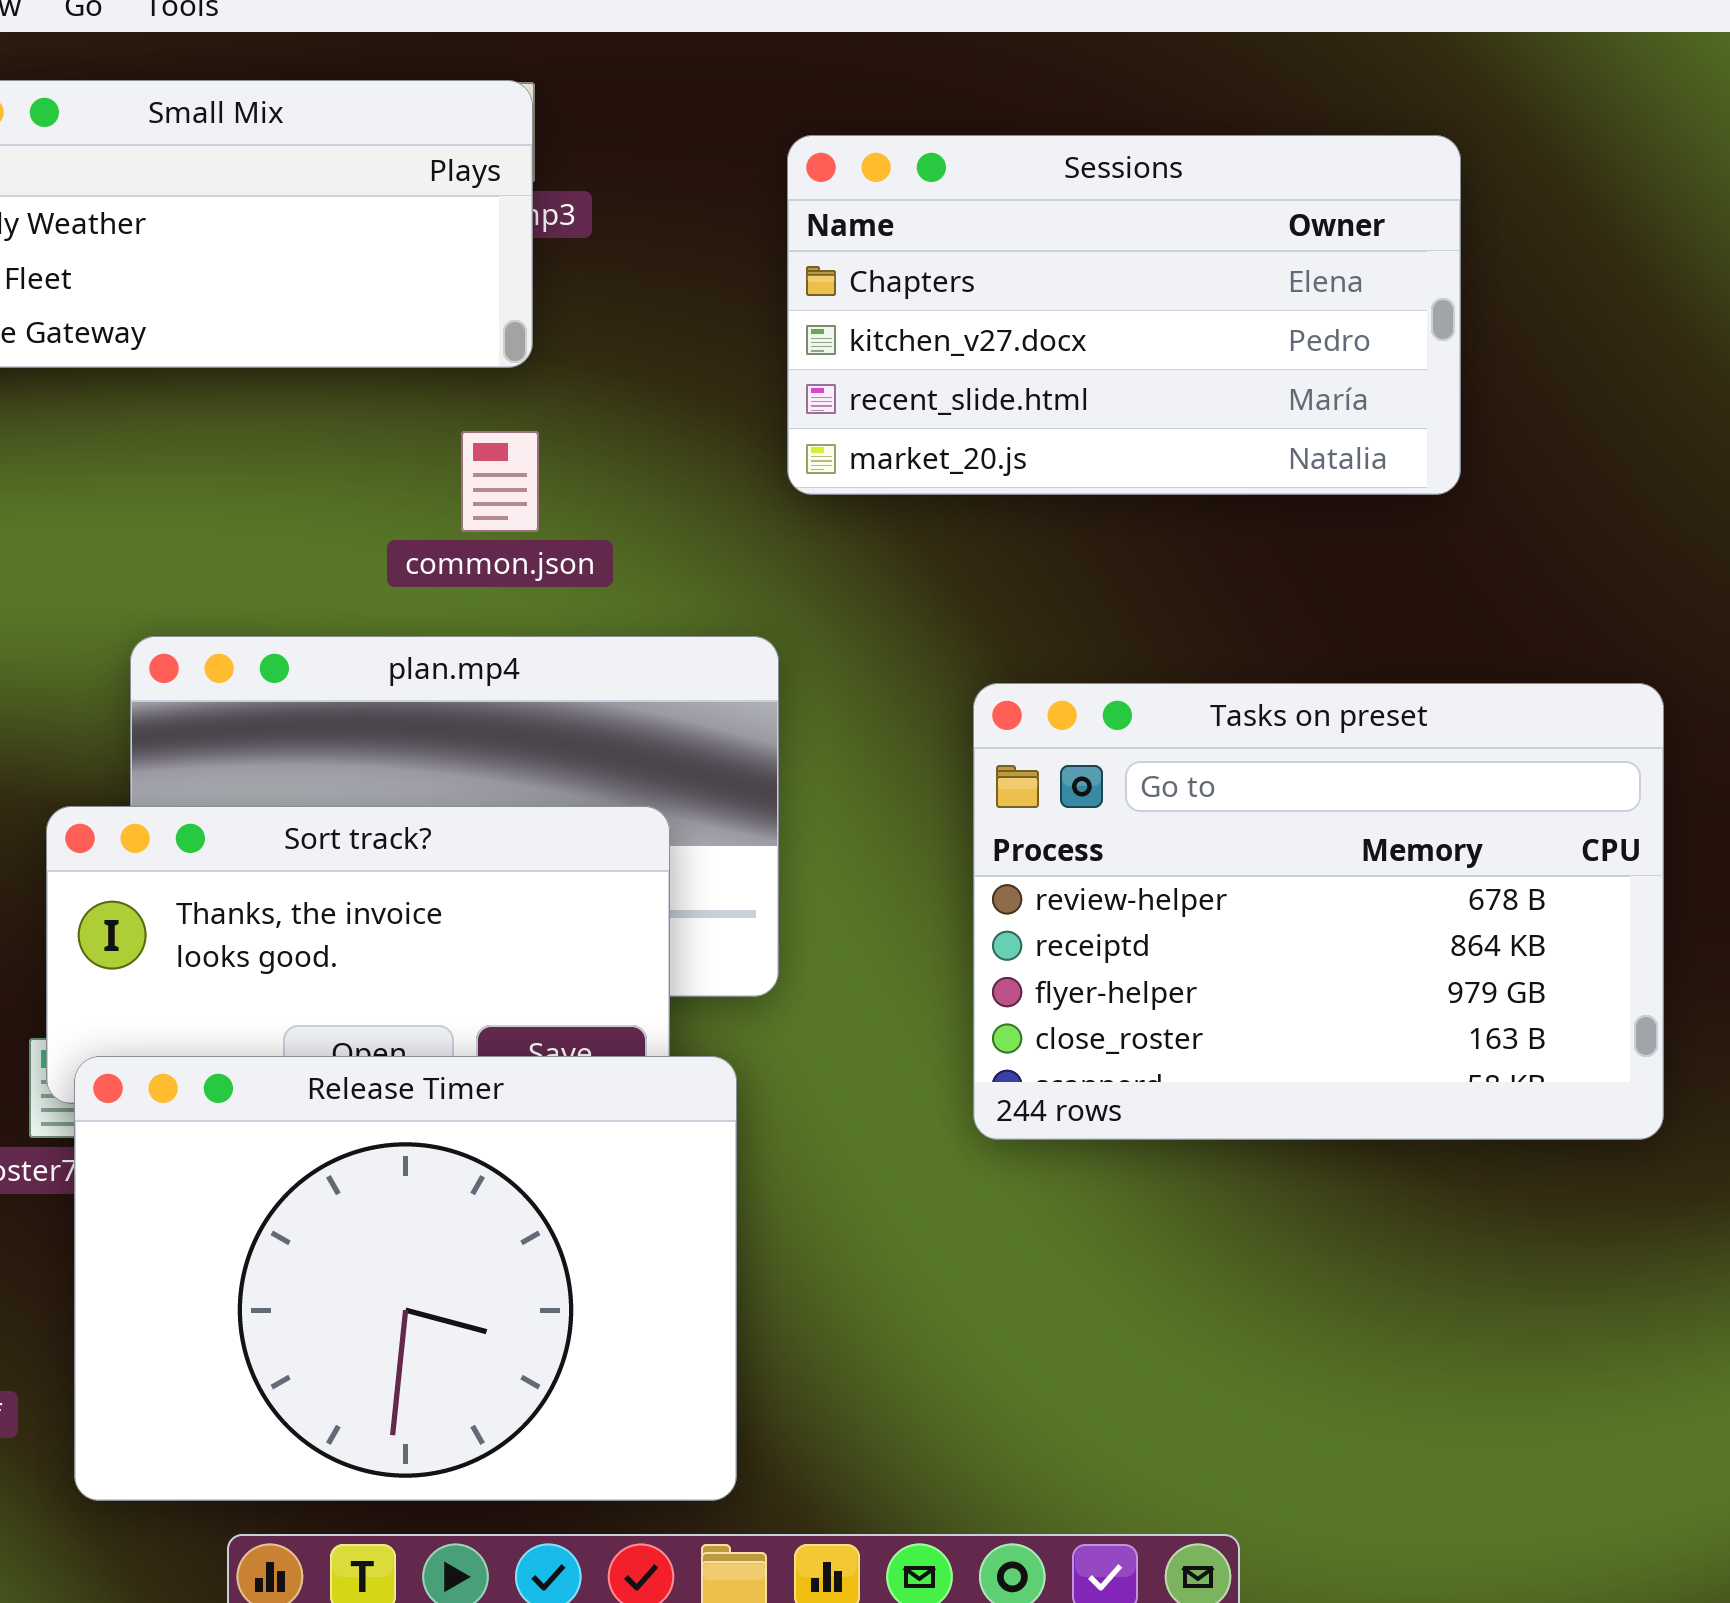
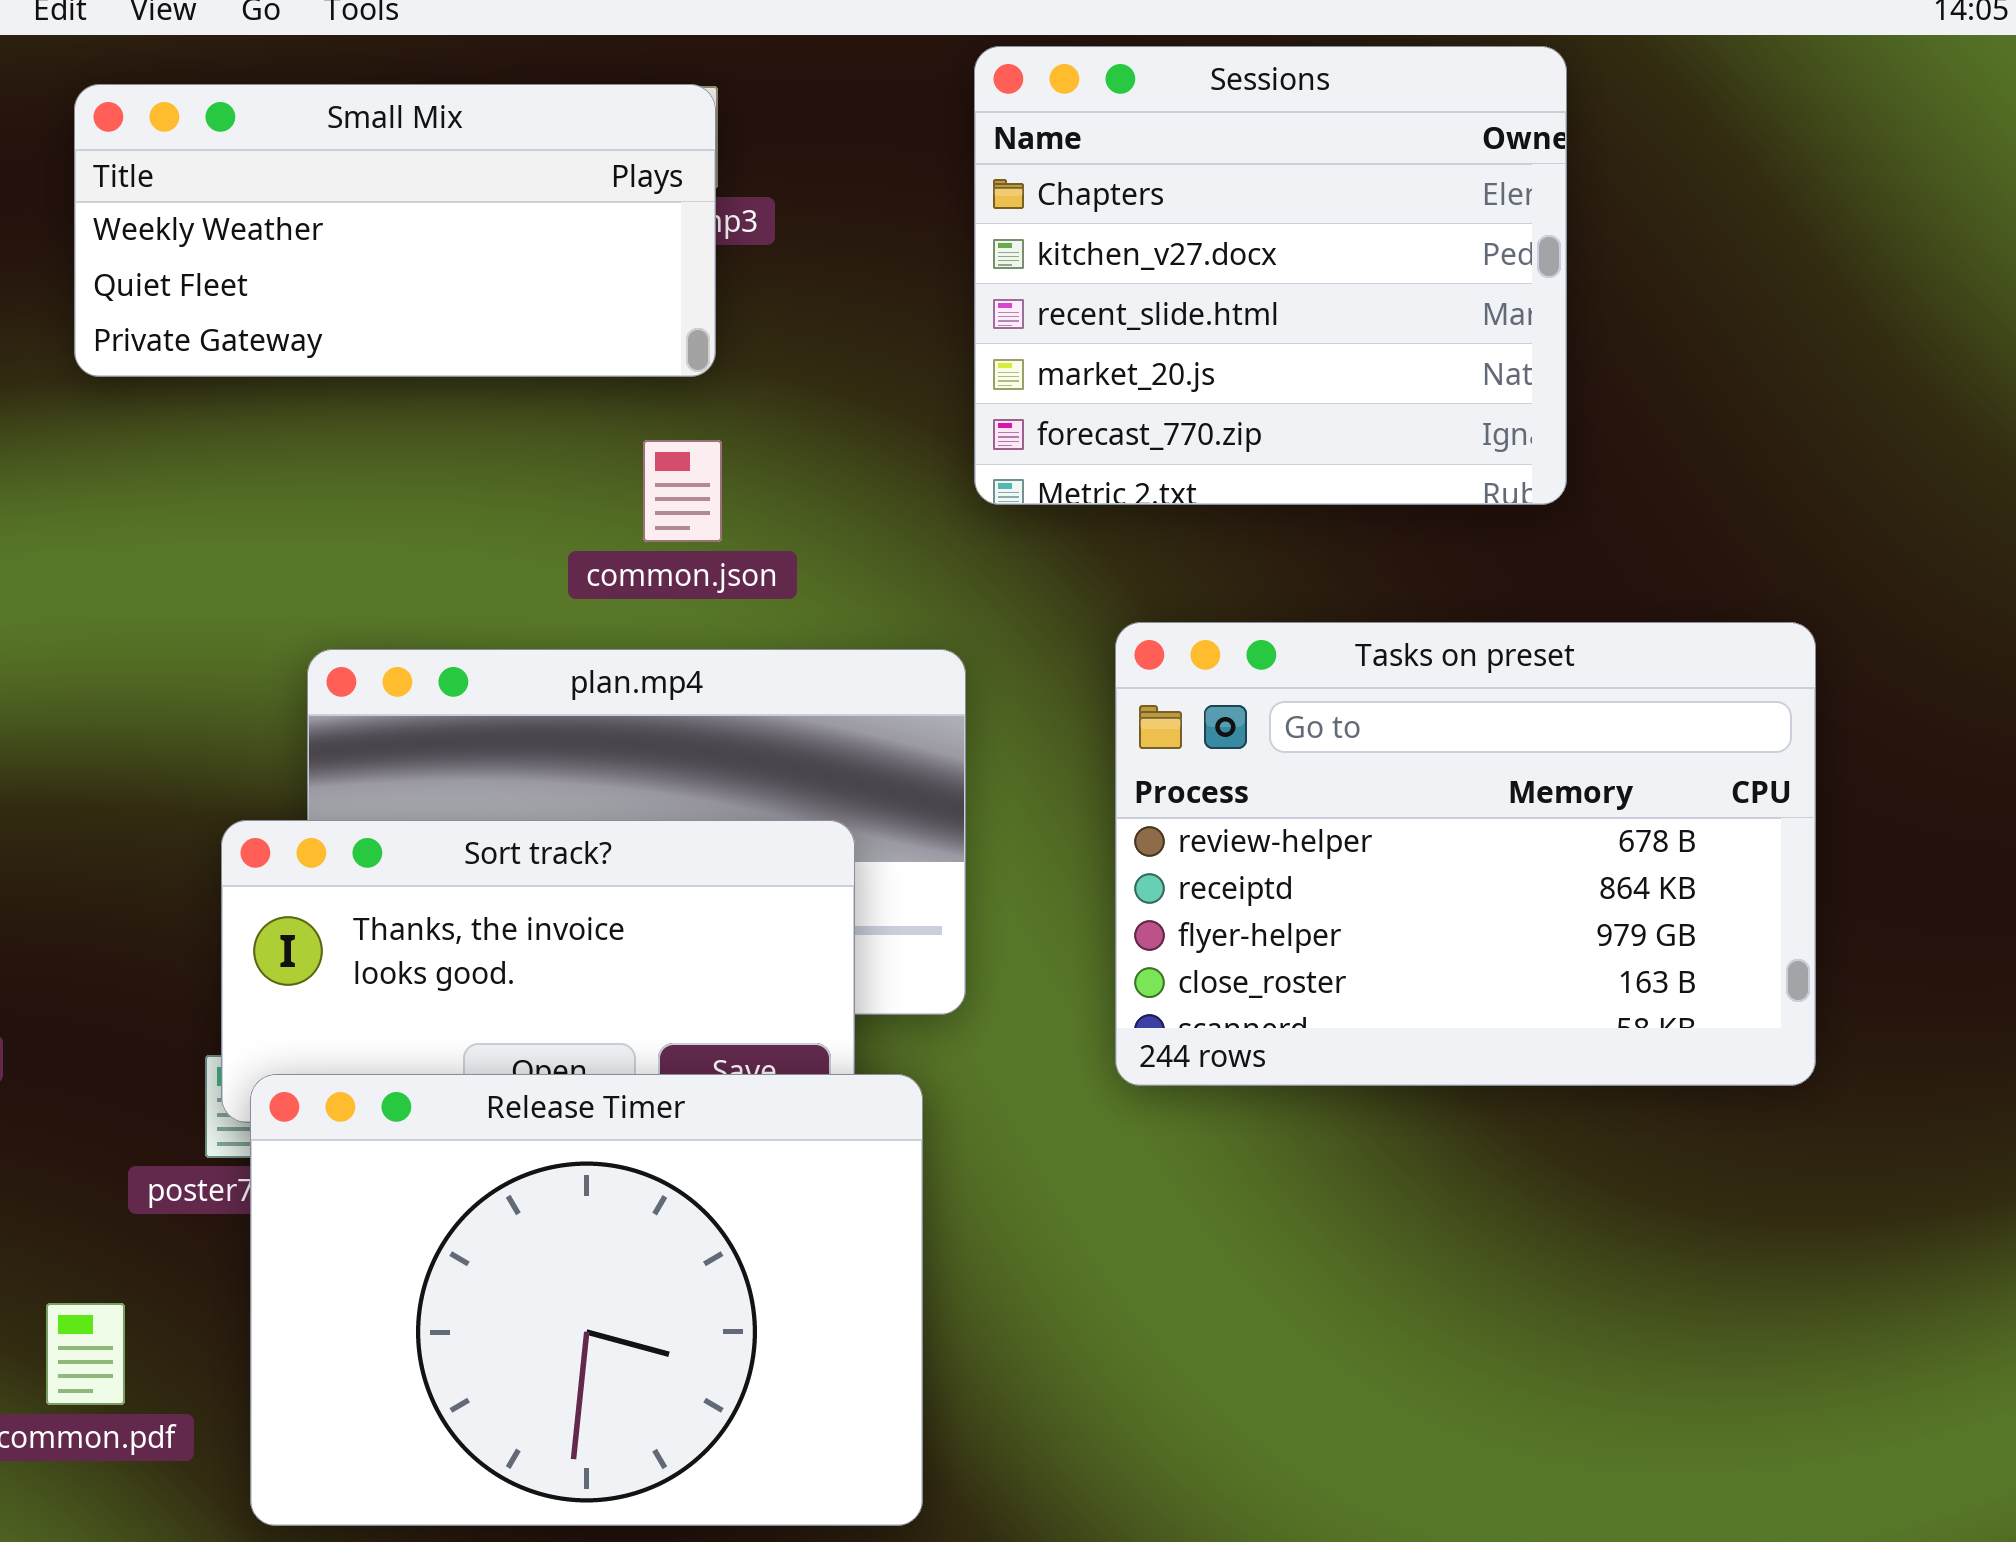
Sessions: [787,135,1461,495] -> [974,46,1567,505], resized
Tasks on preset: [973,683,1664,1140] -> [1115,622,1816,1086], moved

